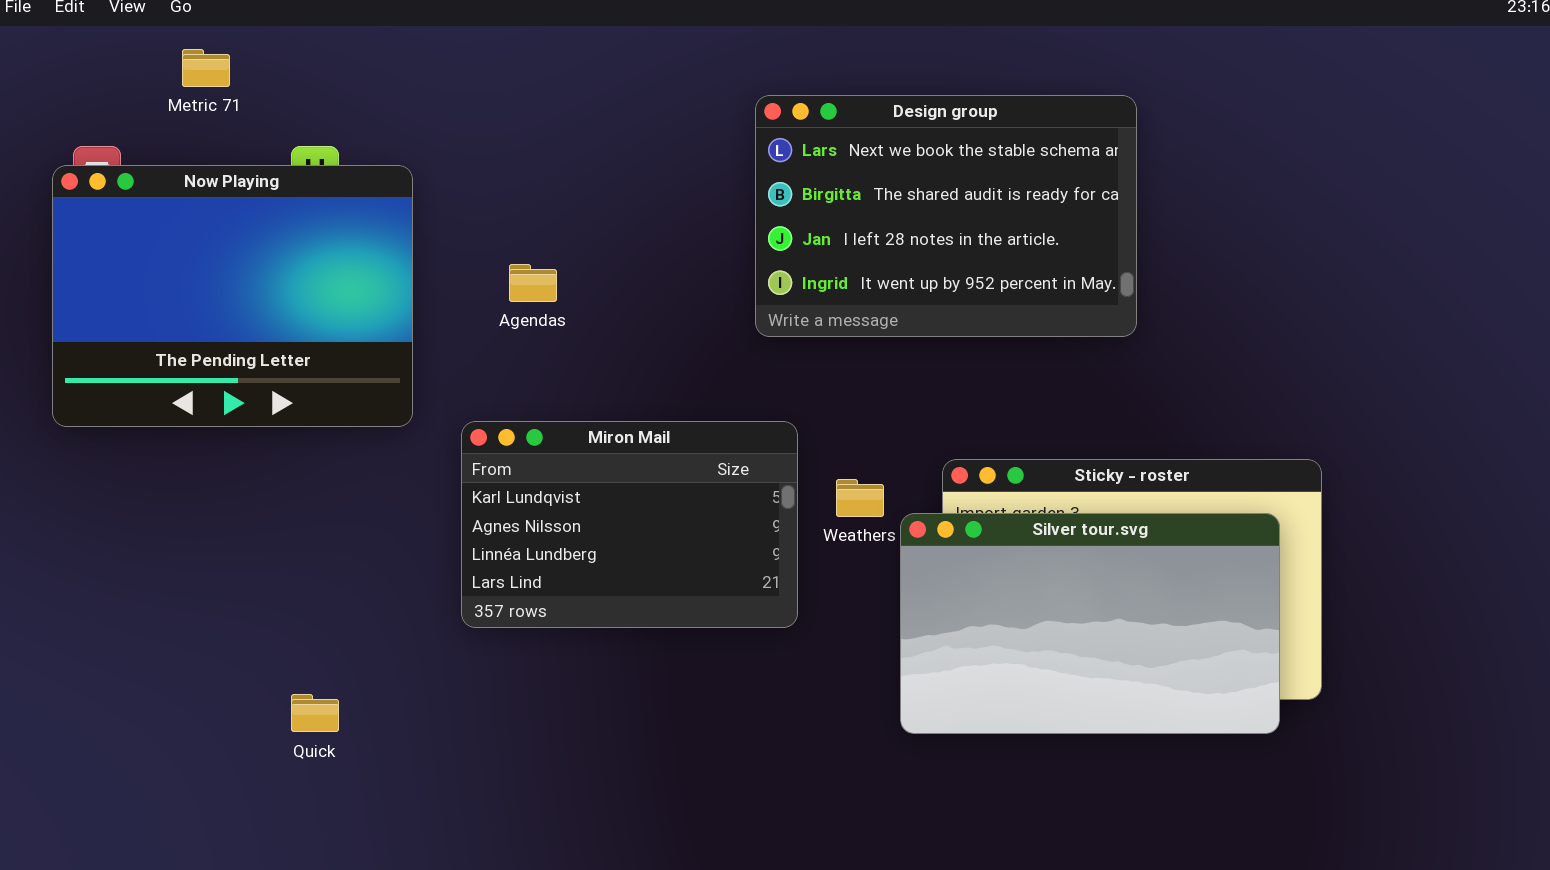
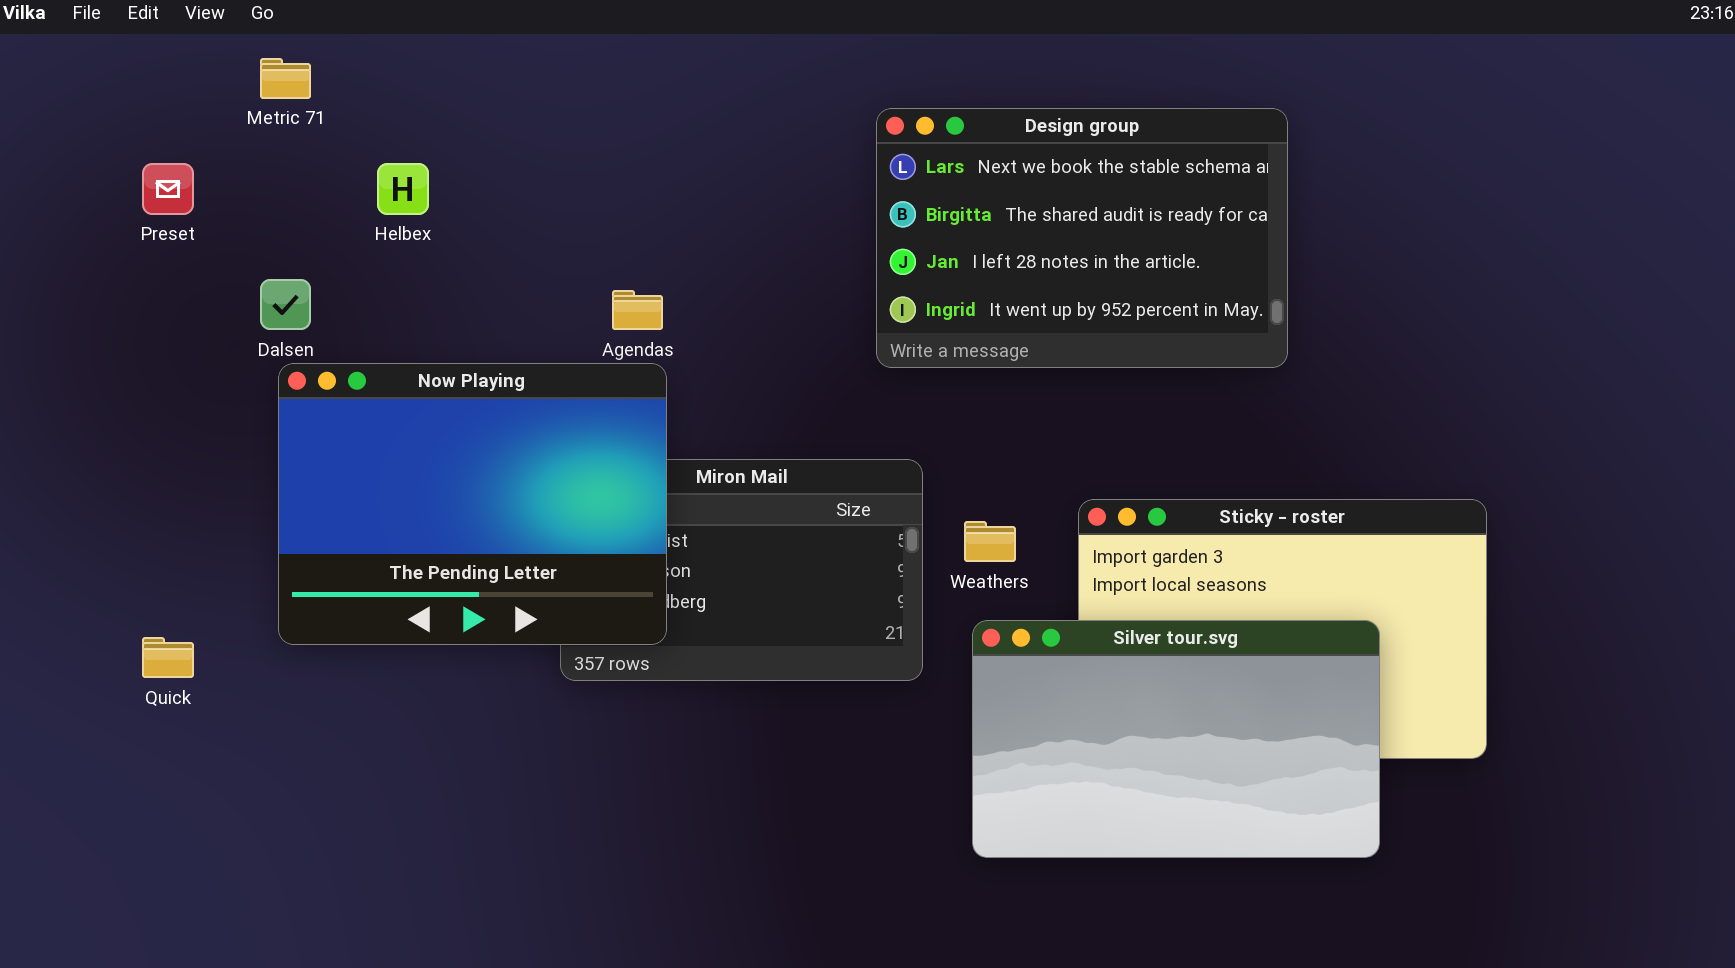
Now Playing: [52,165,413,427] -> [278,363,667,645], moved
Silver tour.svg: [900,513,1280,734] -> [972,620,1380,858], moved
Quick: [291,694,339,732] -> [142,637,194,678], moved

